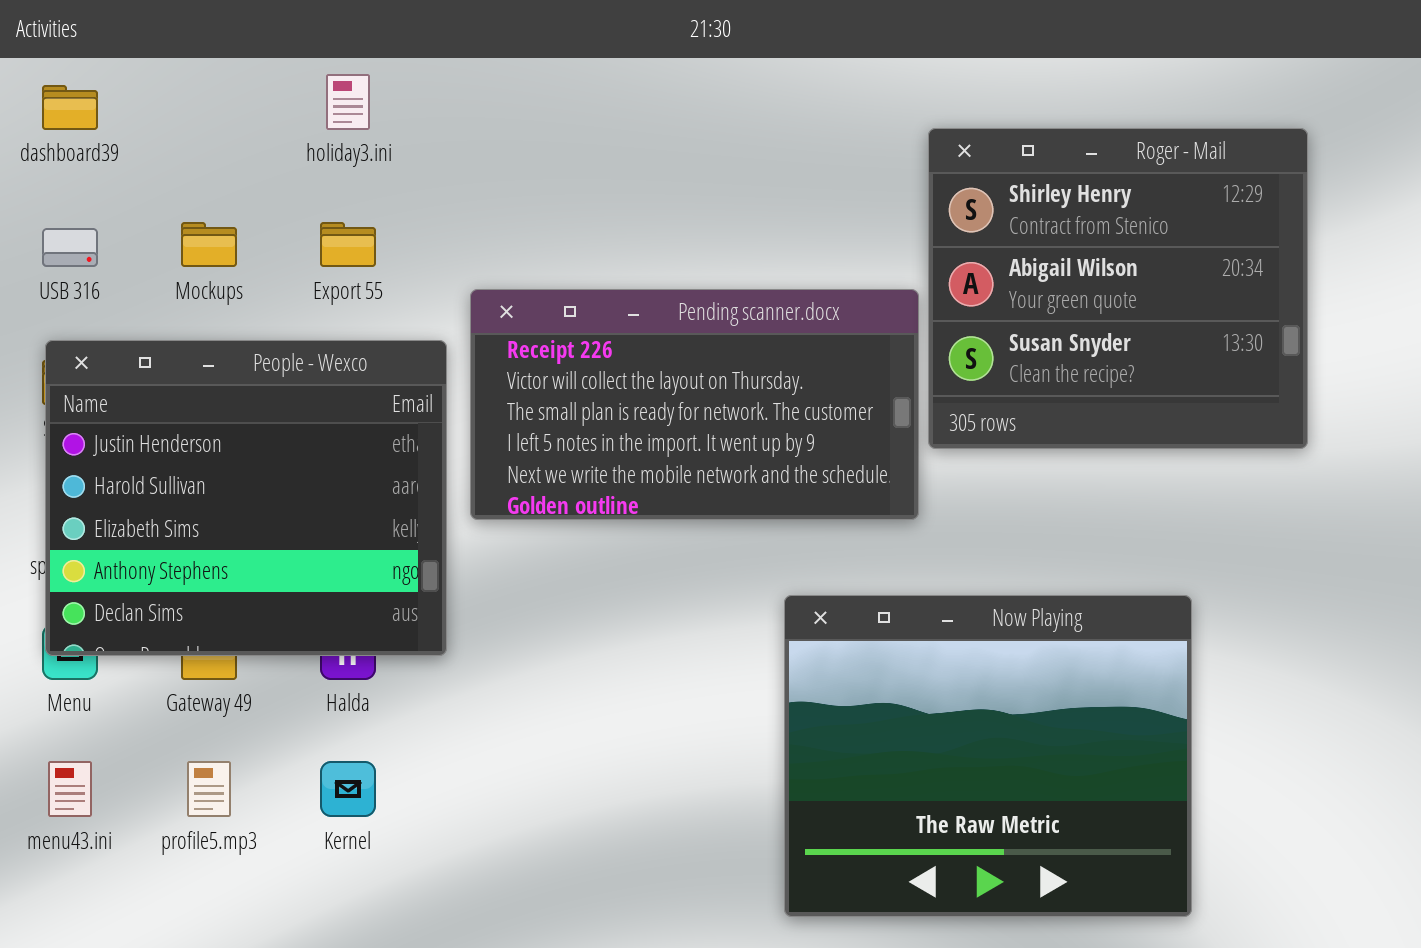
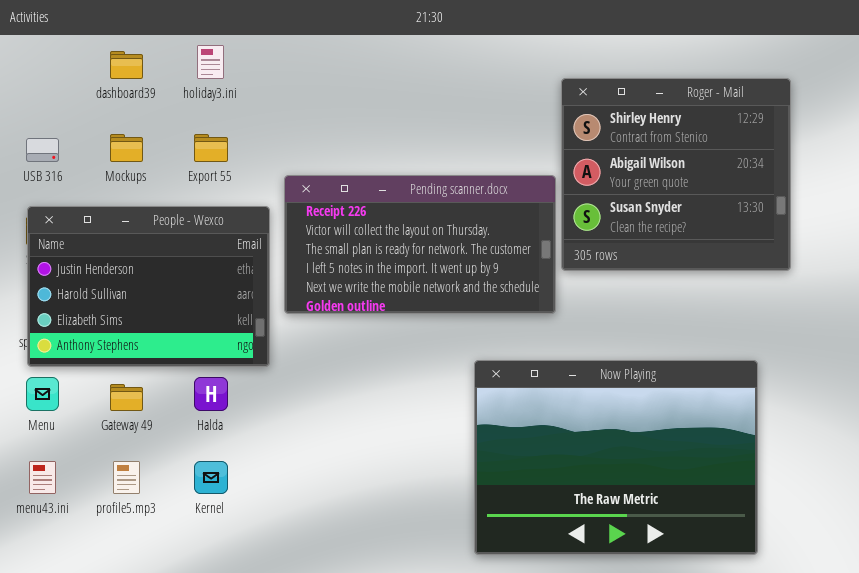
dashboard39: [42,85,98,130] -> [110,51,143,79], moved
People - Wexco: [45,340,447,656] -> [27,206,270,367], resized
Now Playing: [784,595,1192,917] -> [474,360,758,555], resized

